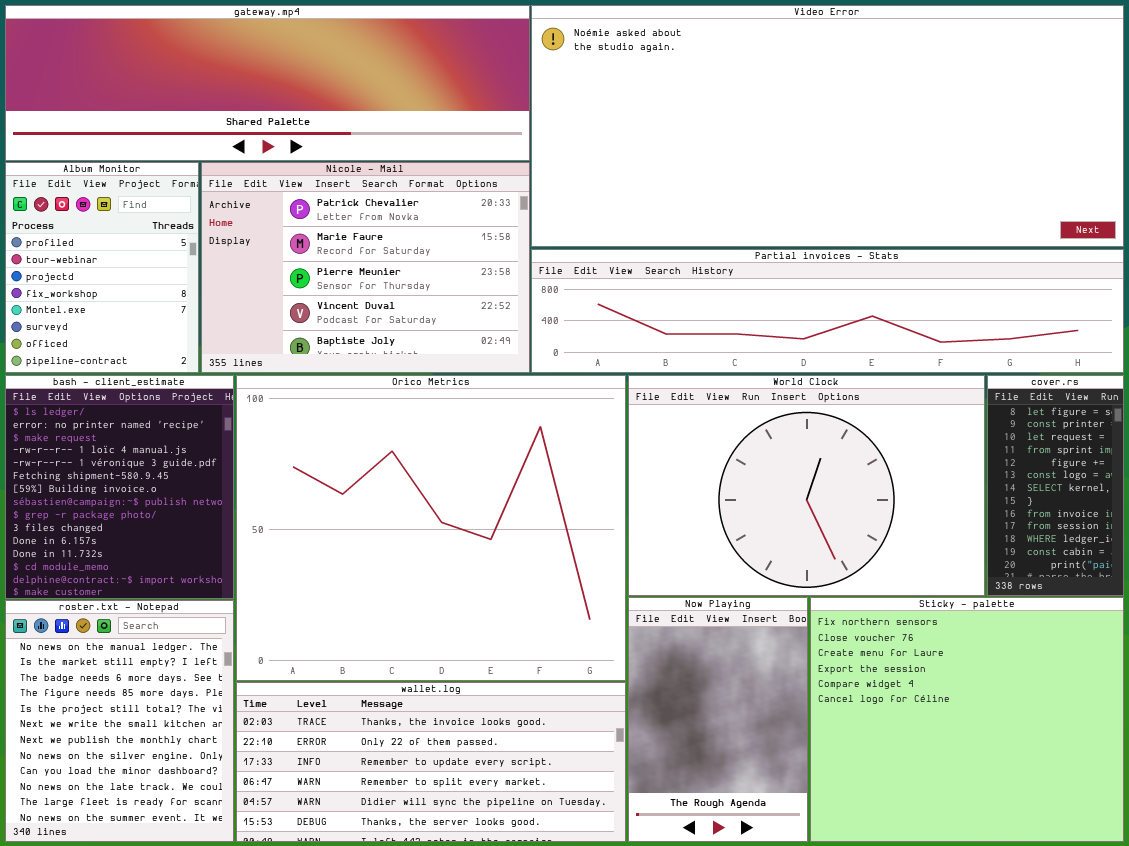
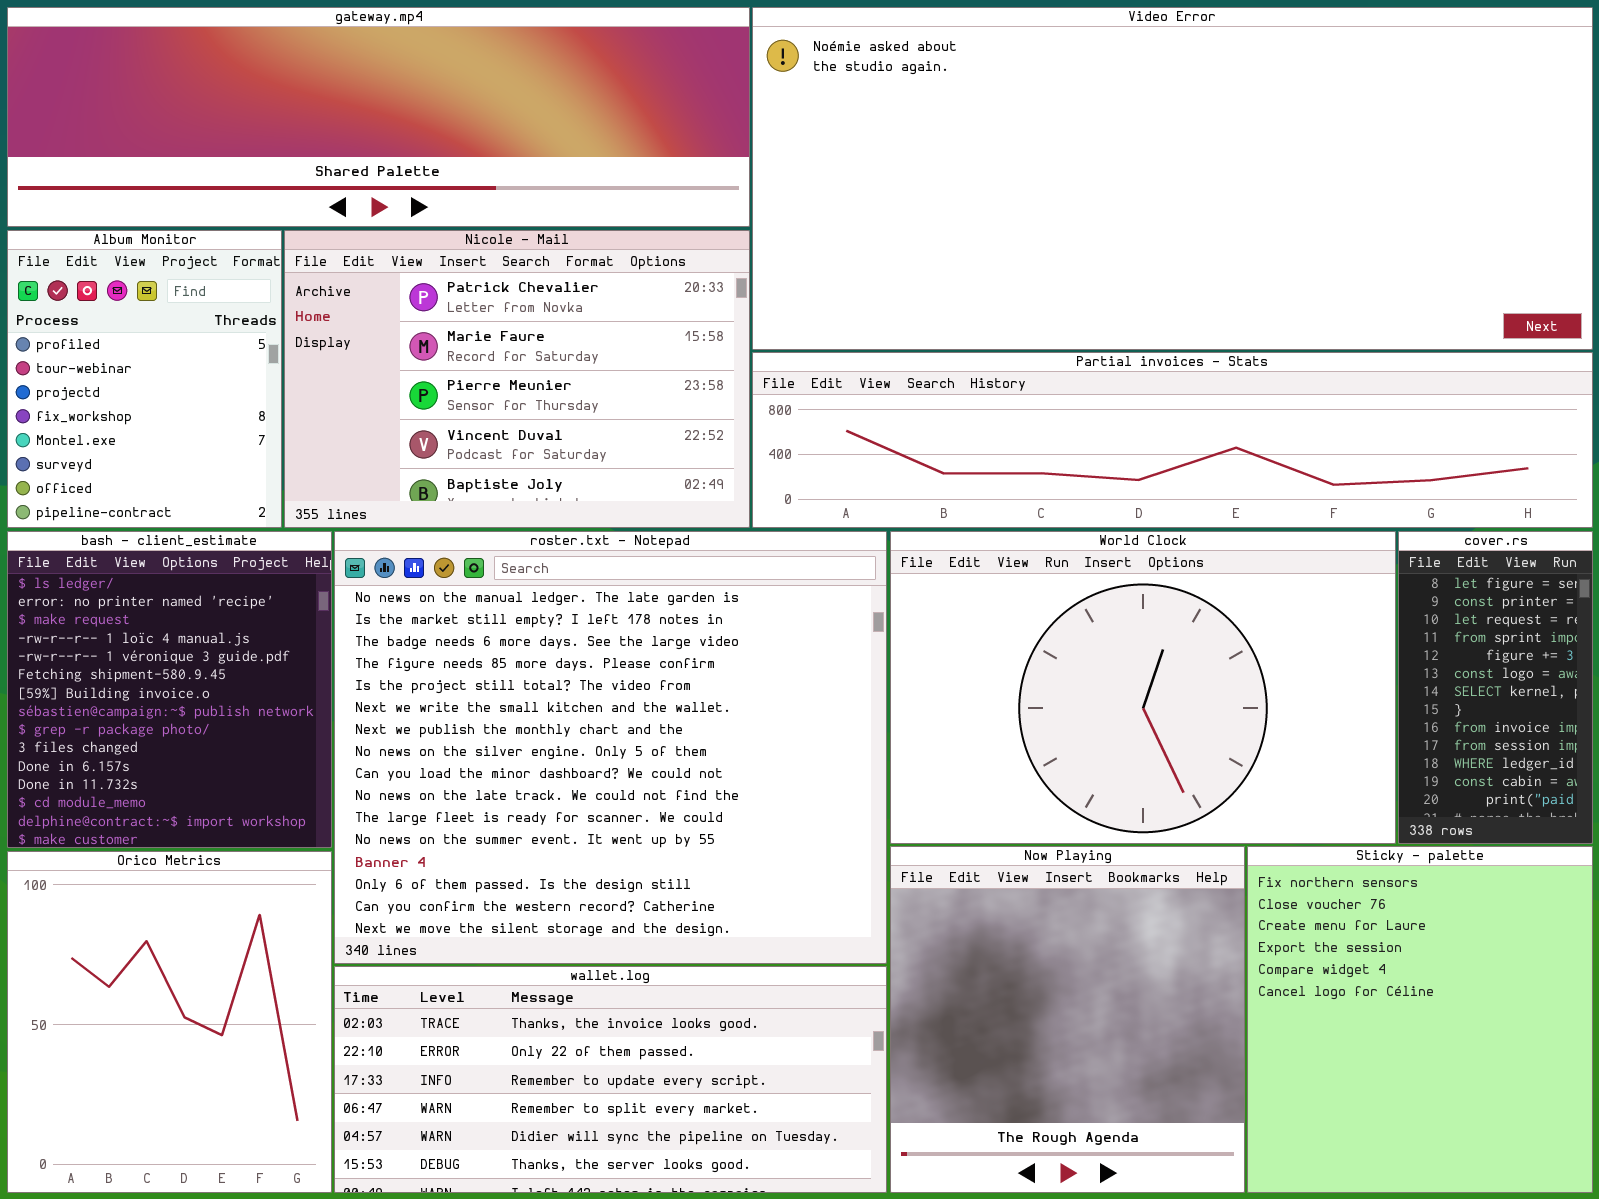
Orico Metrics: [236,375,626,681] -> [7,851,332,1193], moved, resized
Now Playing: [628,597,808,842] -> [890,846,1245,1193], resized
Sticky - palette: [810,597,1124,842] -> [1247,846,1593,1193], resized
roster.txt - Notepad: [5,600,234,842] -> [334,531,887,964], moved, resized

